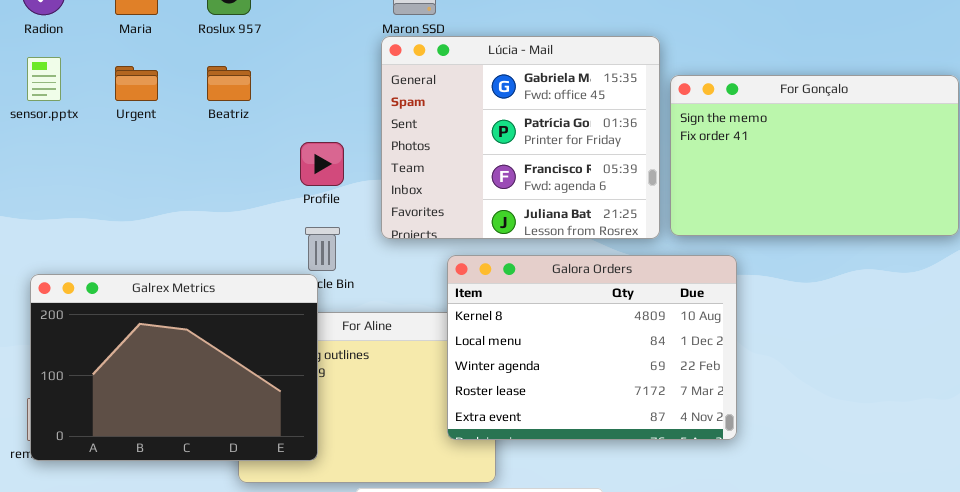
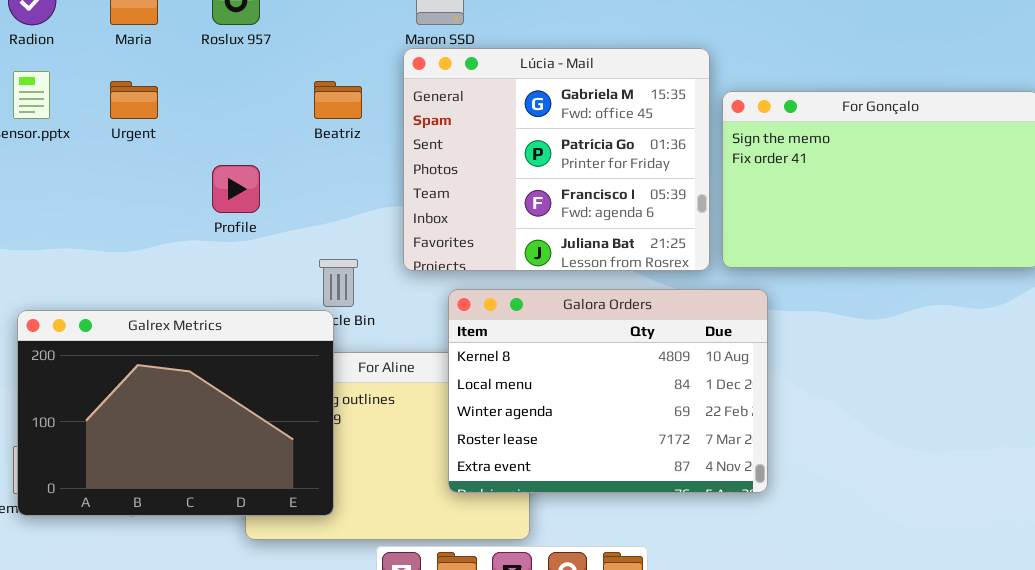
Beatriz: [207,66,251,101] -> [314,81,362,119], moved
Profile: [300,142,344,186] -> [212,165,260,213], moved
Galora Orders: [447,255,737,440] -> [448,289,768,493], moved

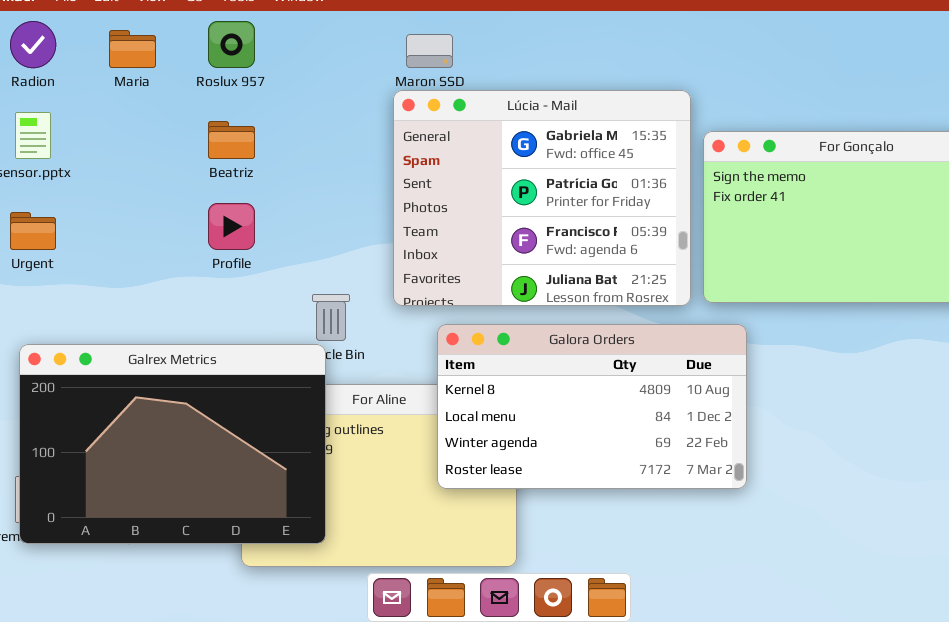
Urgent: [110,81,158,119] -> [10,212,56,250], moved
Beatriz: [314,81,362,119] -> [208,121,255,159], moved
Galora Orders: [448,289,768,493] -> [437,324,747,489], resized

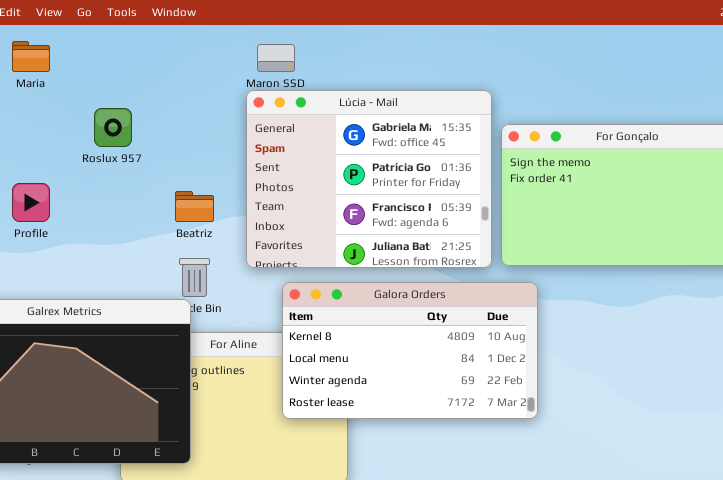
Roslux 957: [208,21,255,68] -> [94,108,132,147], moved
Beatriz: [208,121,255,159] -> [175,191,214,222], moved
Profile: [208,203,255,250] -> [12,183,50,222], moved

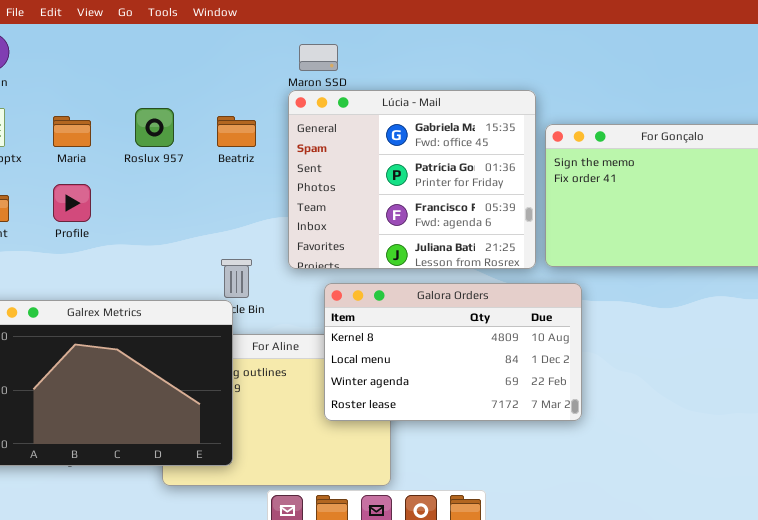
Maria: [12,41,50,72] -> [53,116,91,147], moved
Beatriz: [175,191,214,222] -> [217,116,256,147], moved

